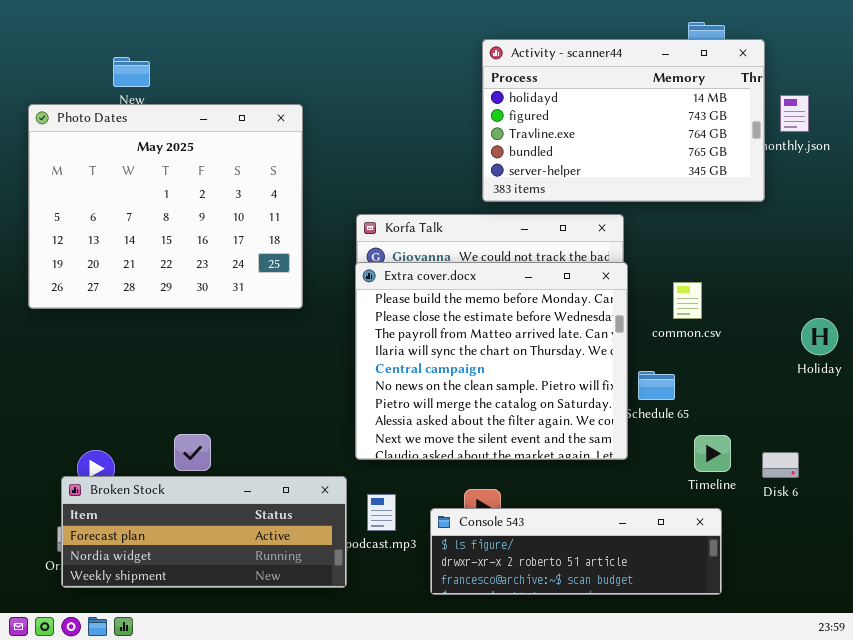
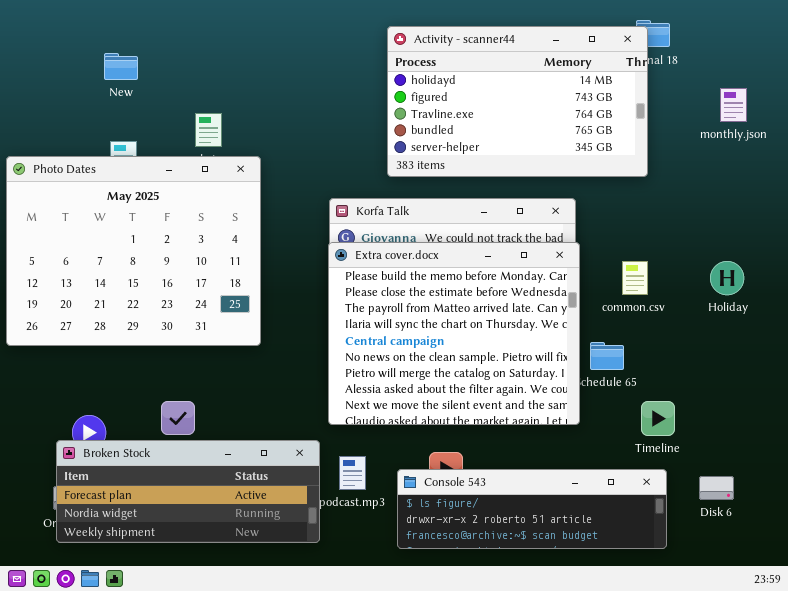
Activity - scanner44: [482,39,765,202] -> [387,26,648,177], moved
Photo Dates: [28,104,303,309] -> [6,156,261,346], moved
Holiday: [801,318,838,355] -> [710,261,744,295], moved
Disk 6: [762,452,799,478] -> [699,476,734,500], moved

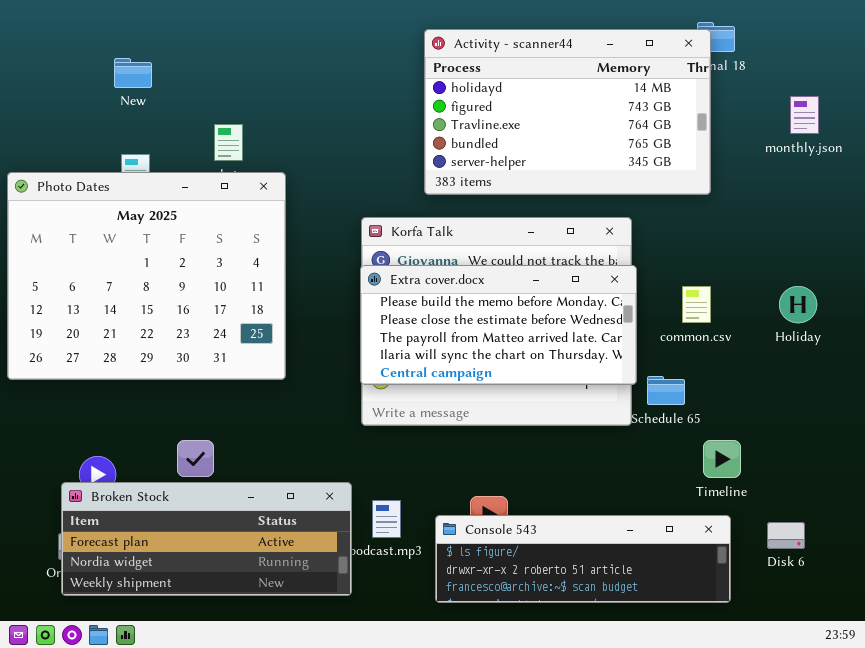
Extra cover.docx: [328,242,580,425] -> [360,265,637,385], resized

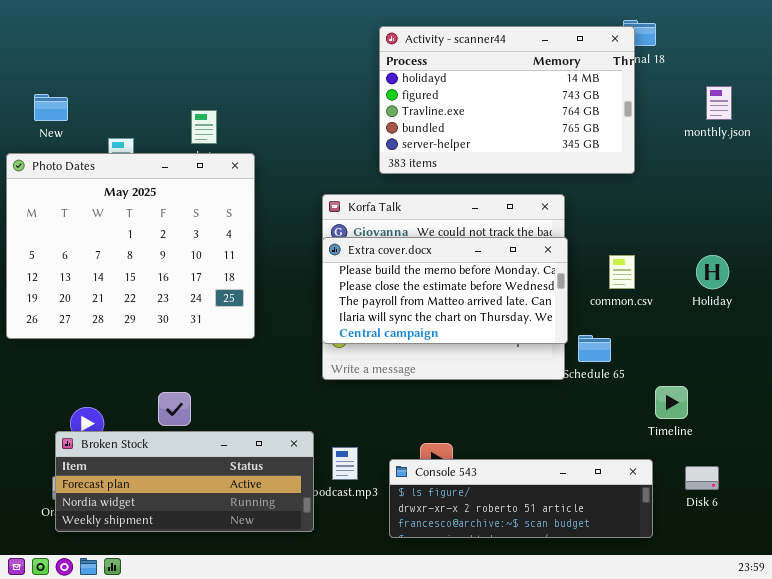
New: [114,58,152,88] -> [34,94,68,121], moved
Timeline: [703,440,741,478] -> [655,386,688,419], moved

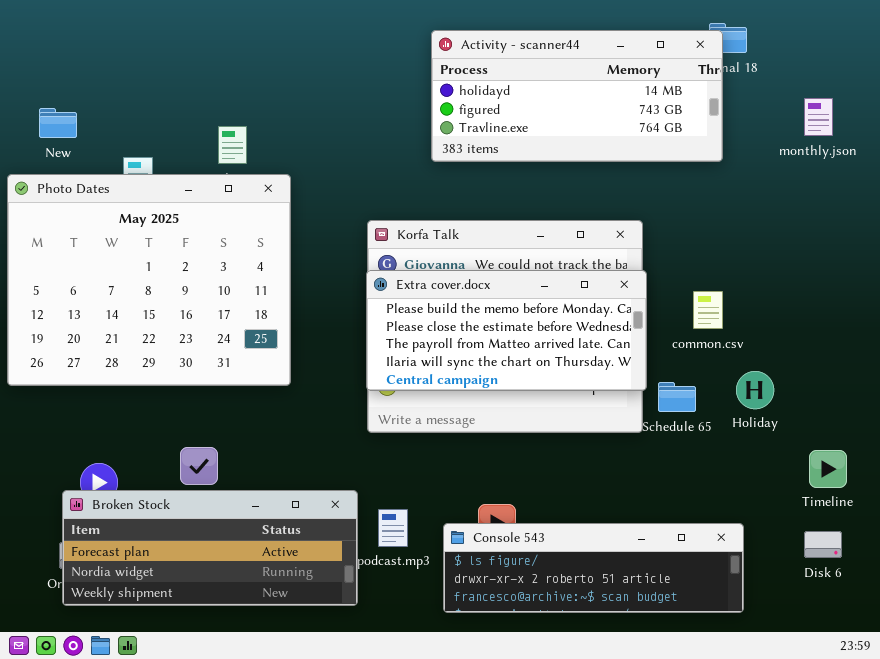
Activity - scanner44: [379,26,635,174] -> [431,30,723,162], resized
Holiday: [696,255,729,289] -> [736,371,774,409], moved
Timeline: [655,386,688,419] -> [809,450,847,488], moved
Disk 6: [685,466,719,490] -> [804,531,842,558], moved

